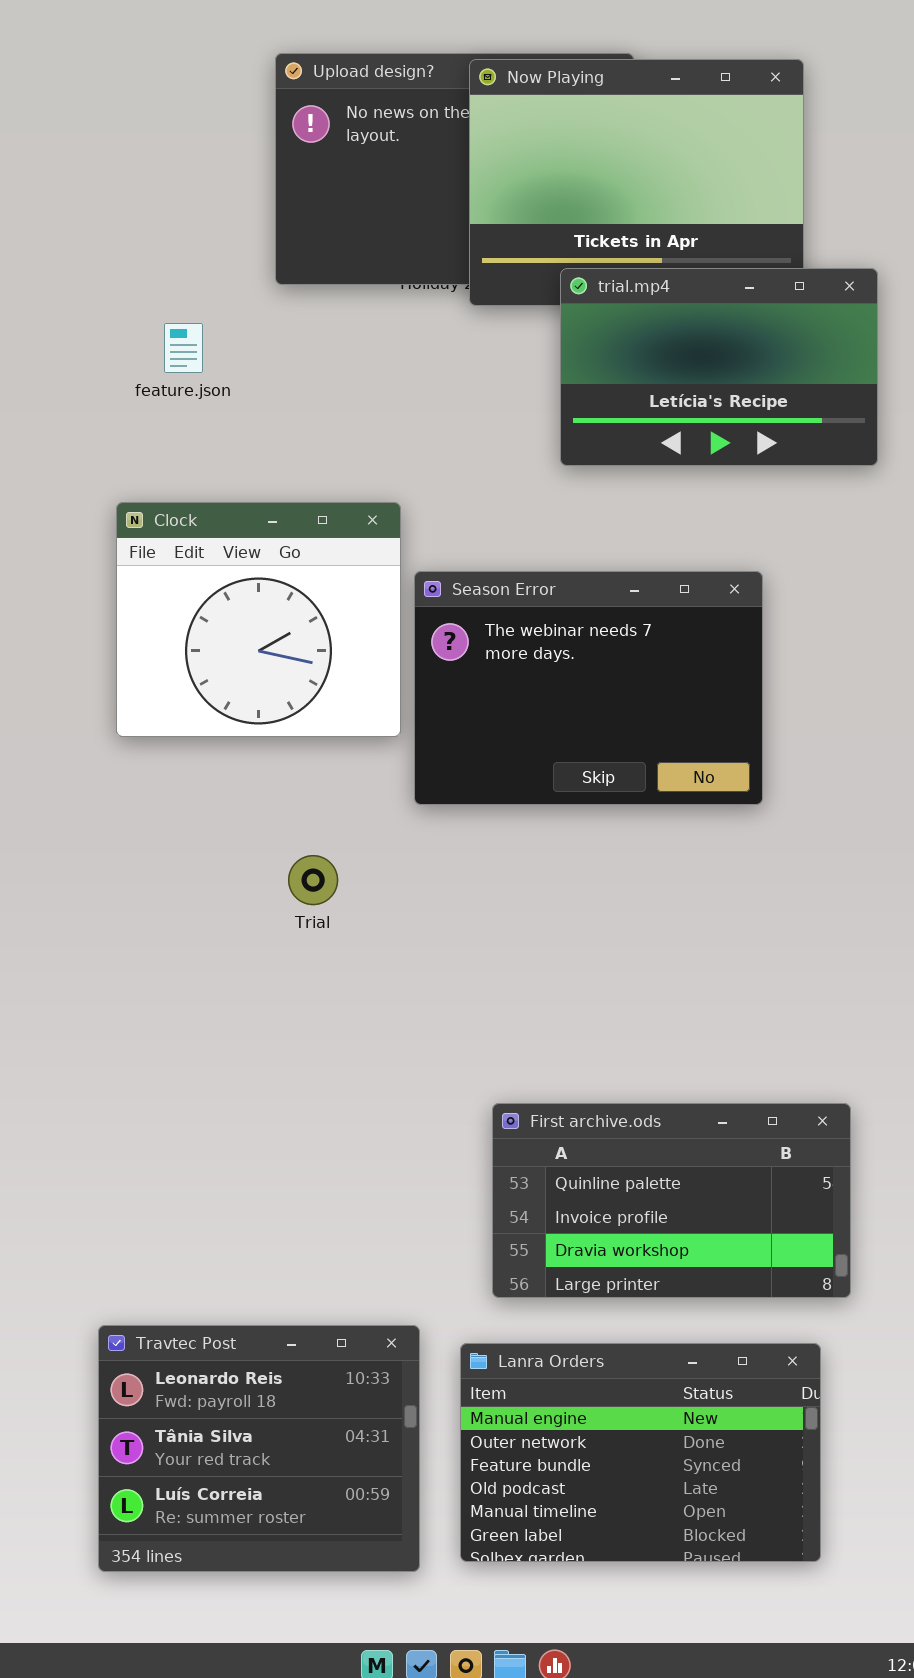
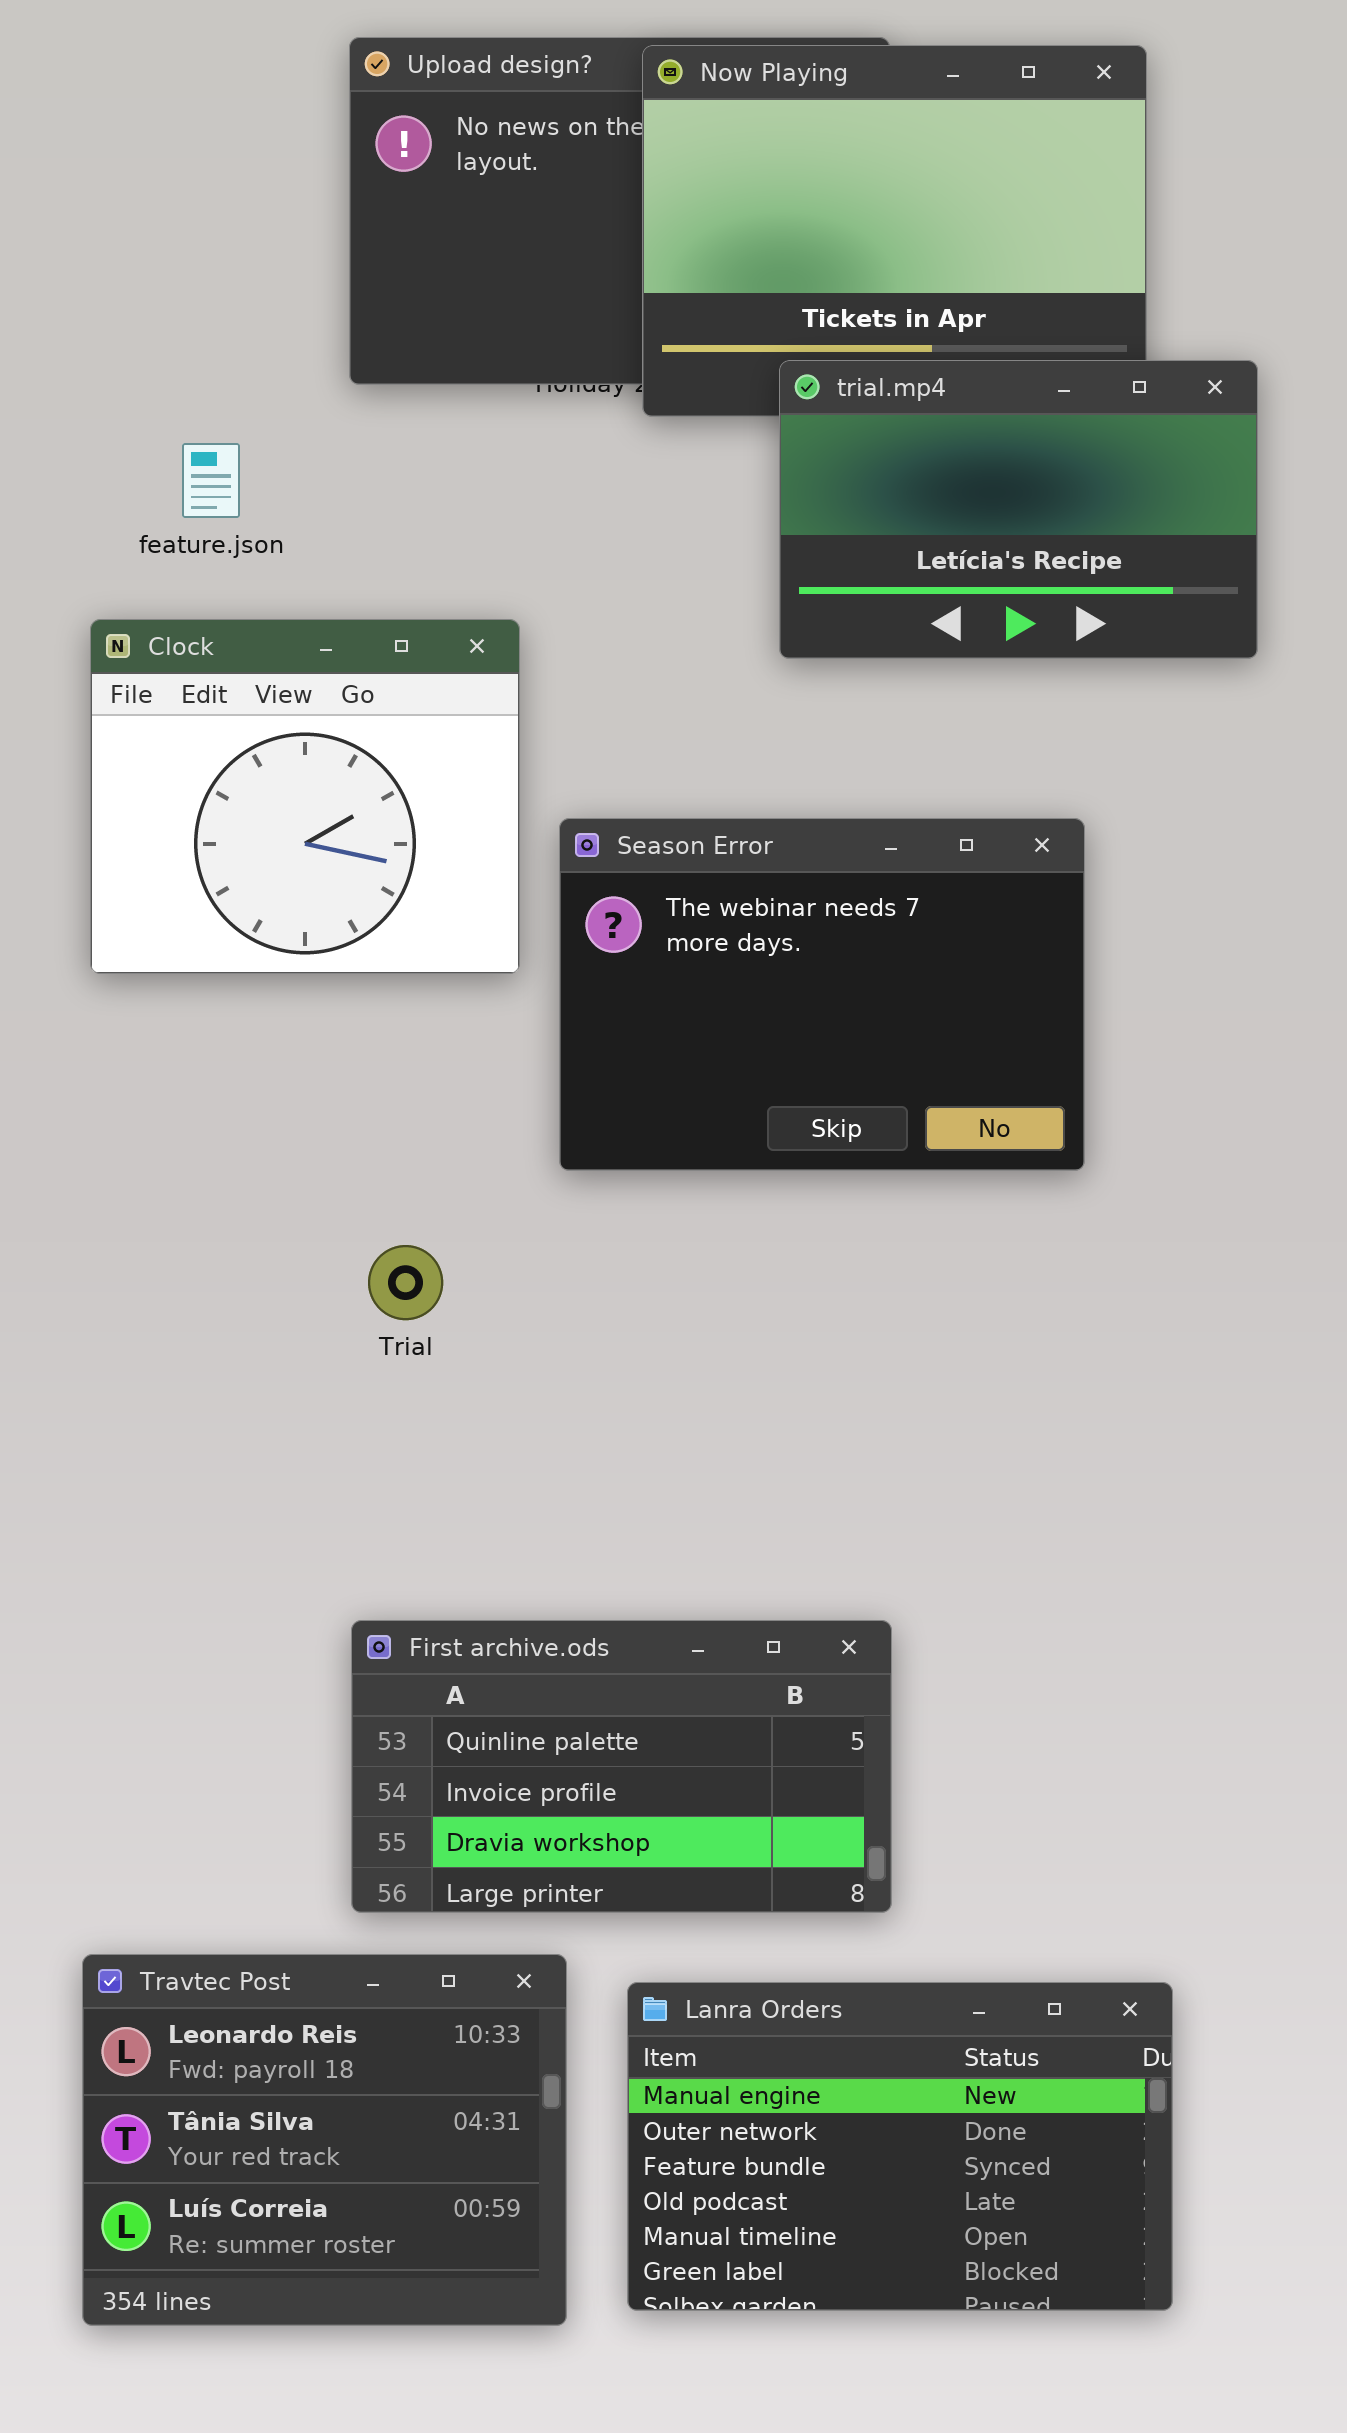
Clock: [116,502,401,737] -> [90,619,520,974], moved
First archive.ods: [492,1103,851,1298] -> [351,1620,892,1913], moved

